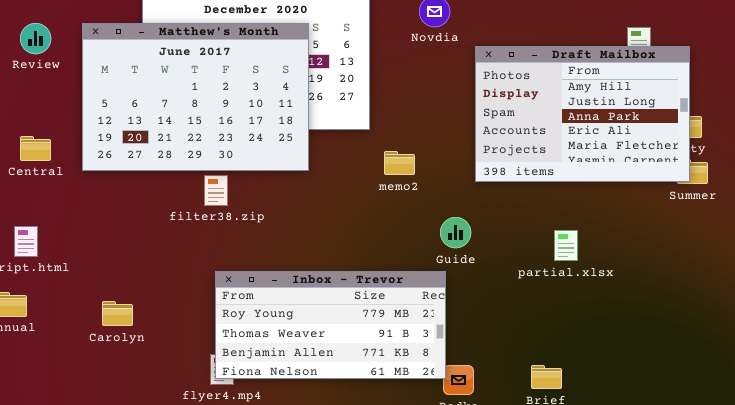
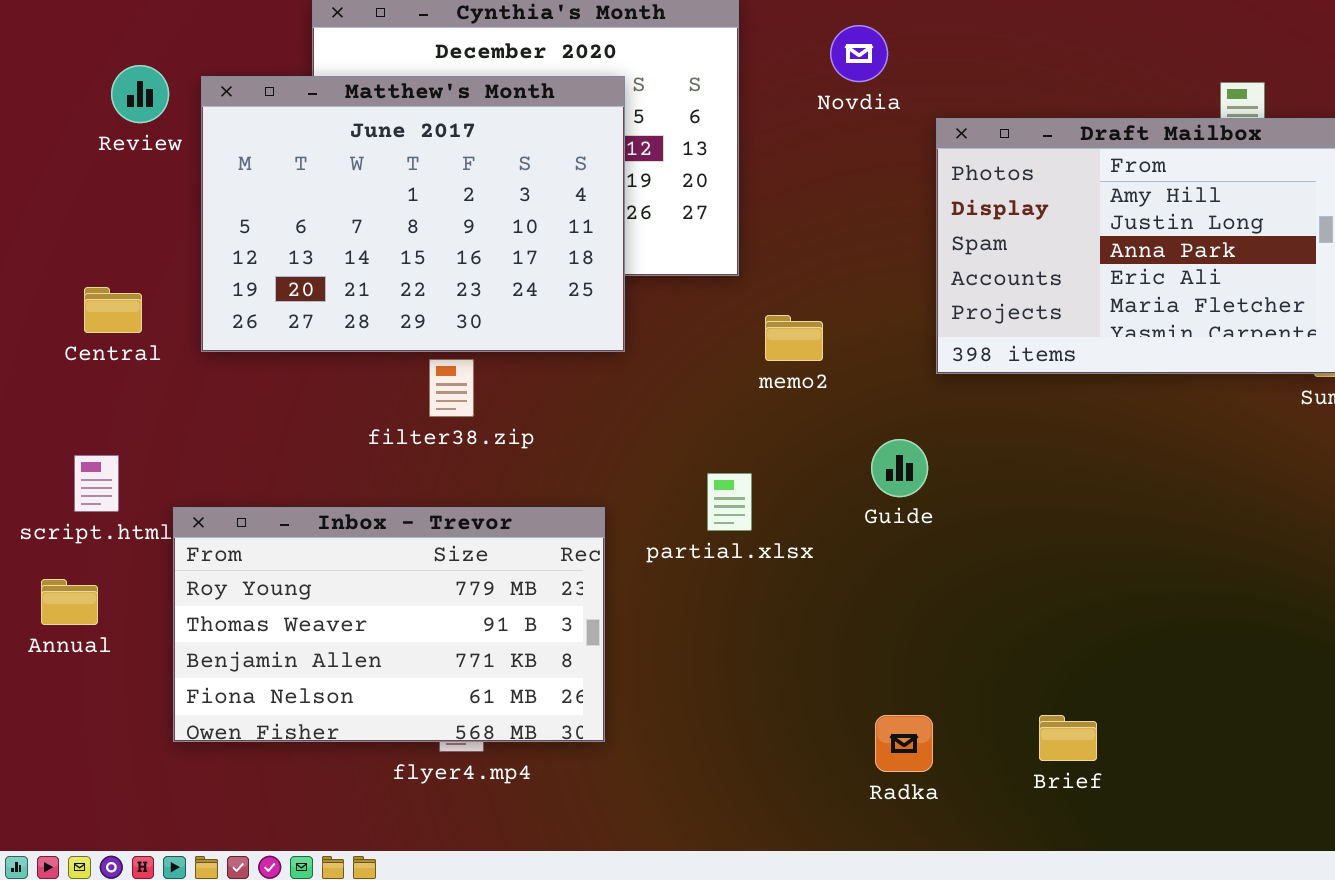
Review: [20,23,51,54] -> [111,65,169,123], moved
partial.xlsx: [554,230,578,261] -> [707,473,752,531], moved
Inbox - Trevor: [215,271,446,379] -> [173,507,605,742], moved, resized

